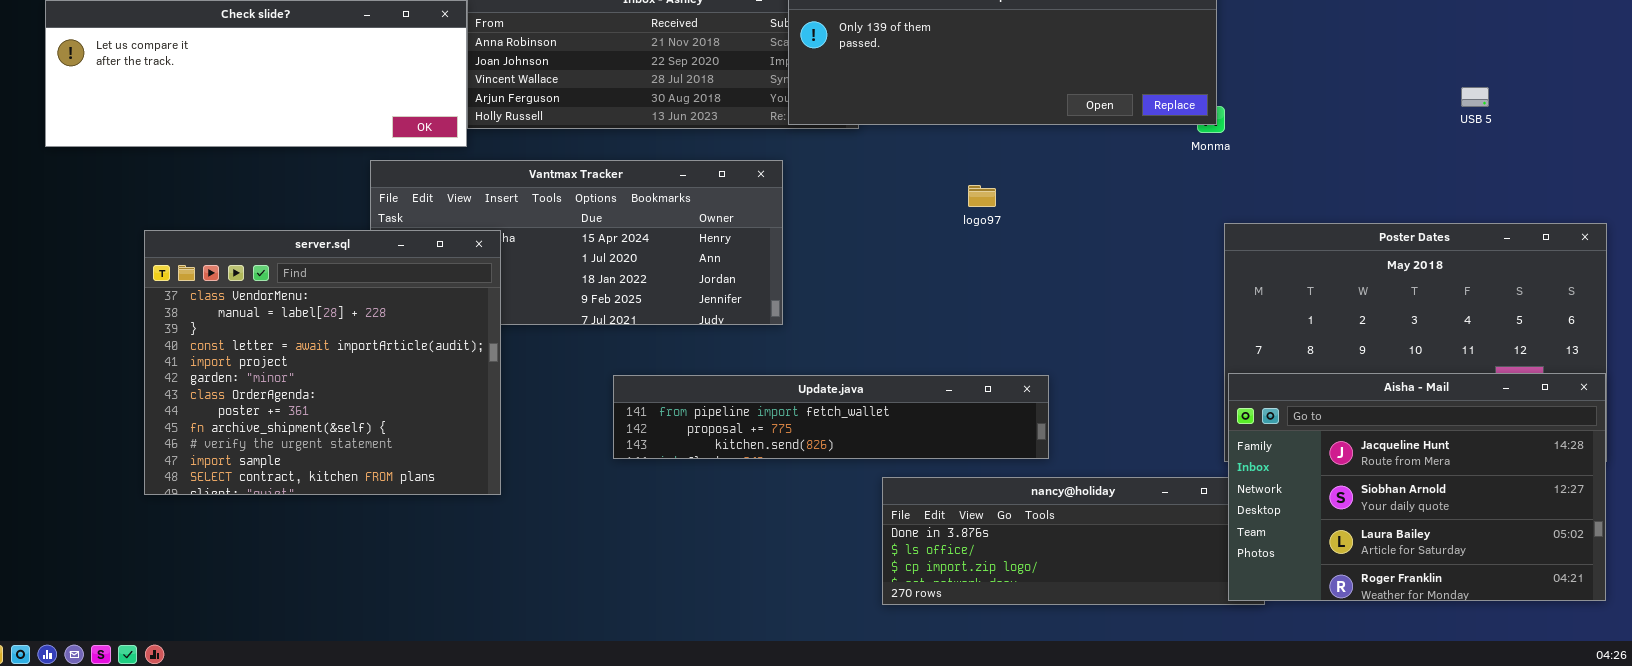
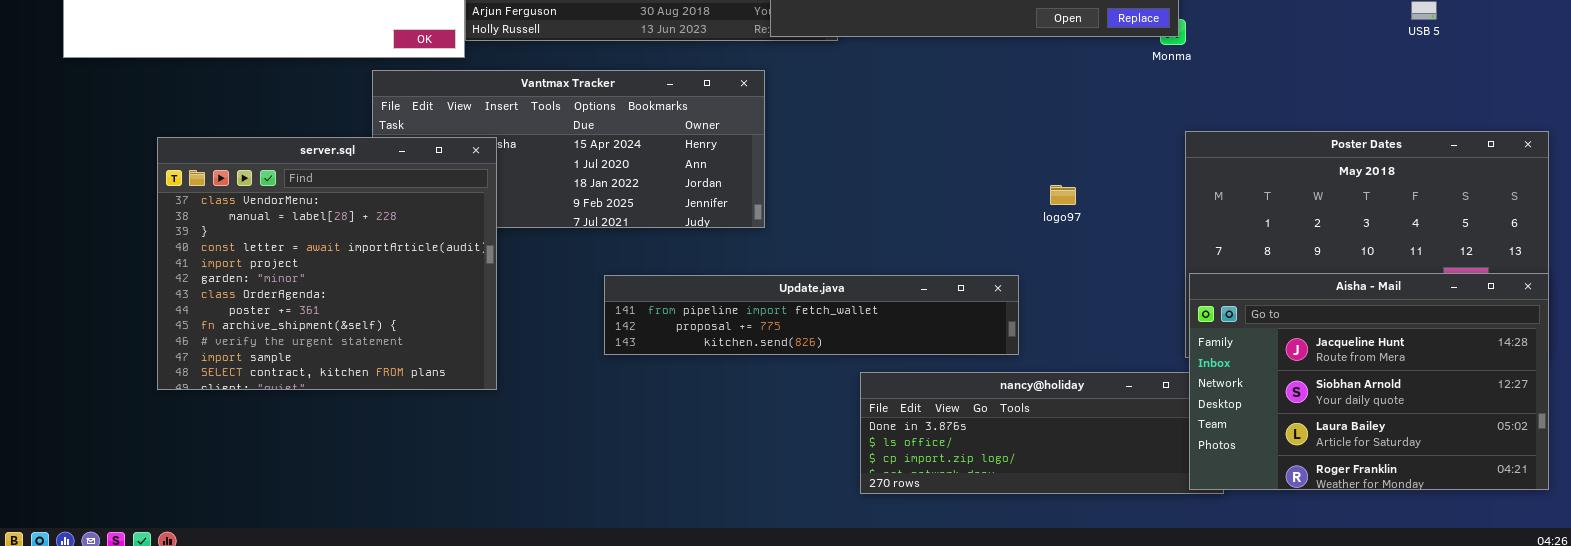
logo97: [968,185,996,207] -> [1050,185,1076,205], moved

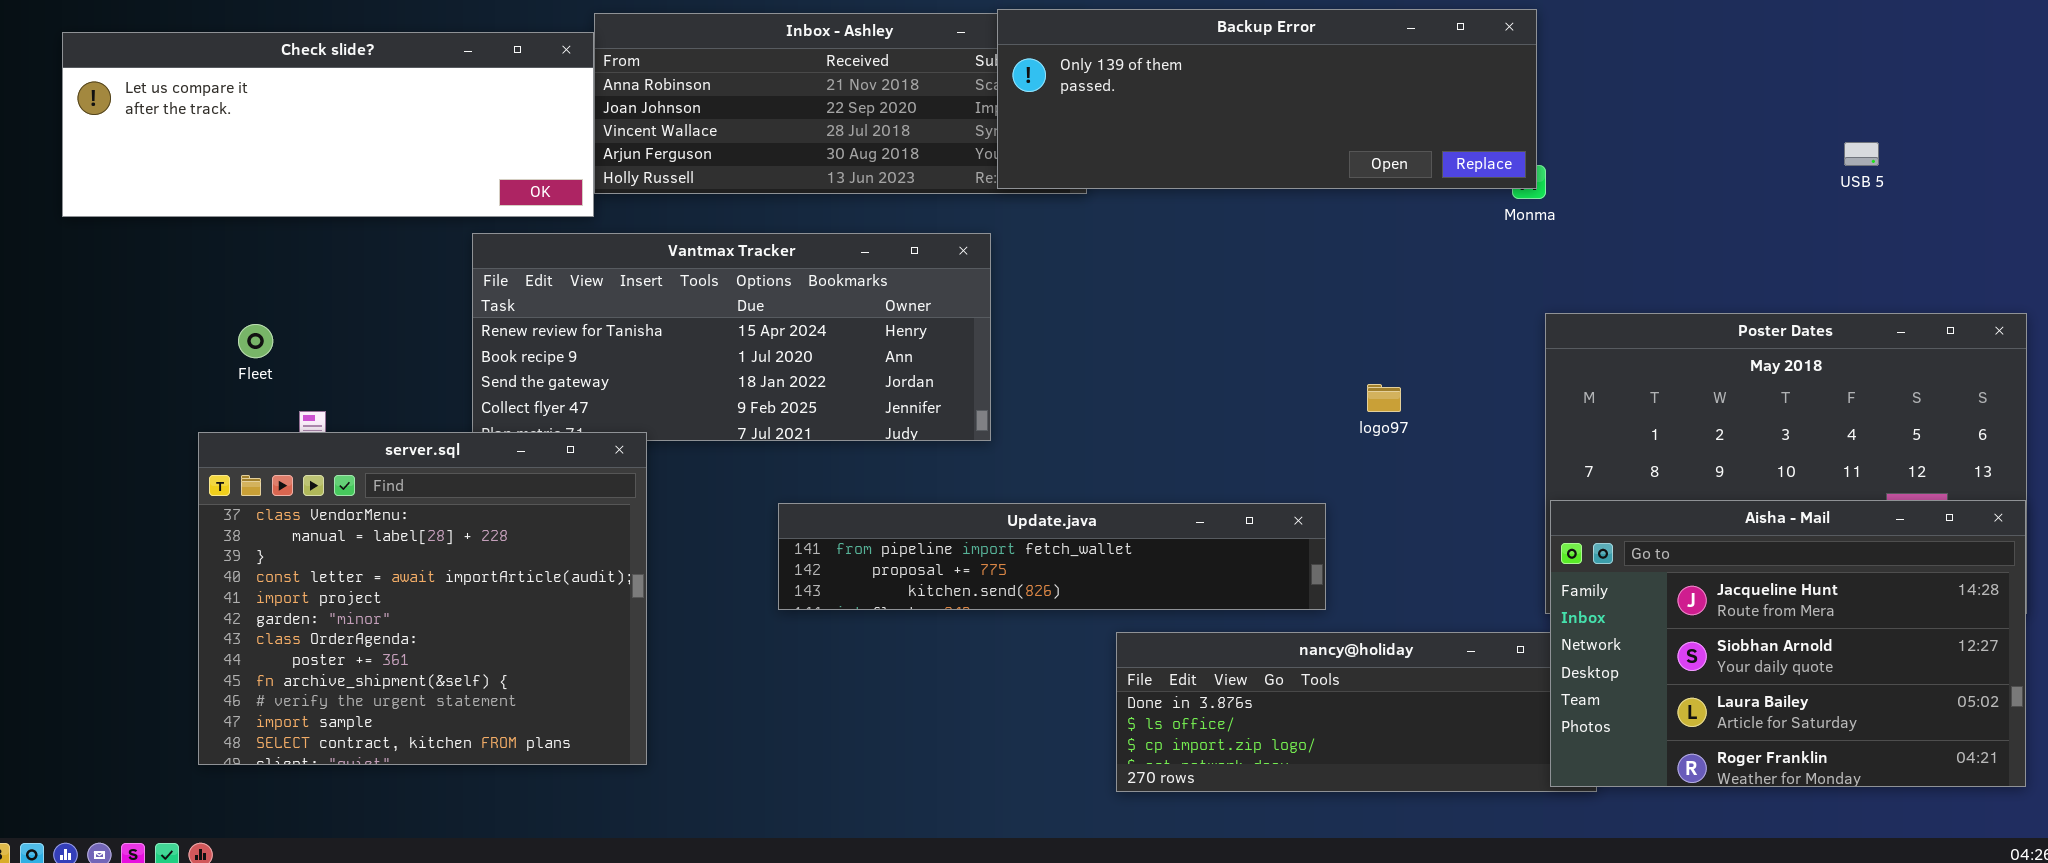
server.sql: [157,137,497,390] -> [198,432,647,765], moved

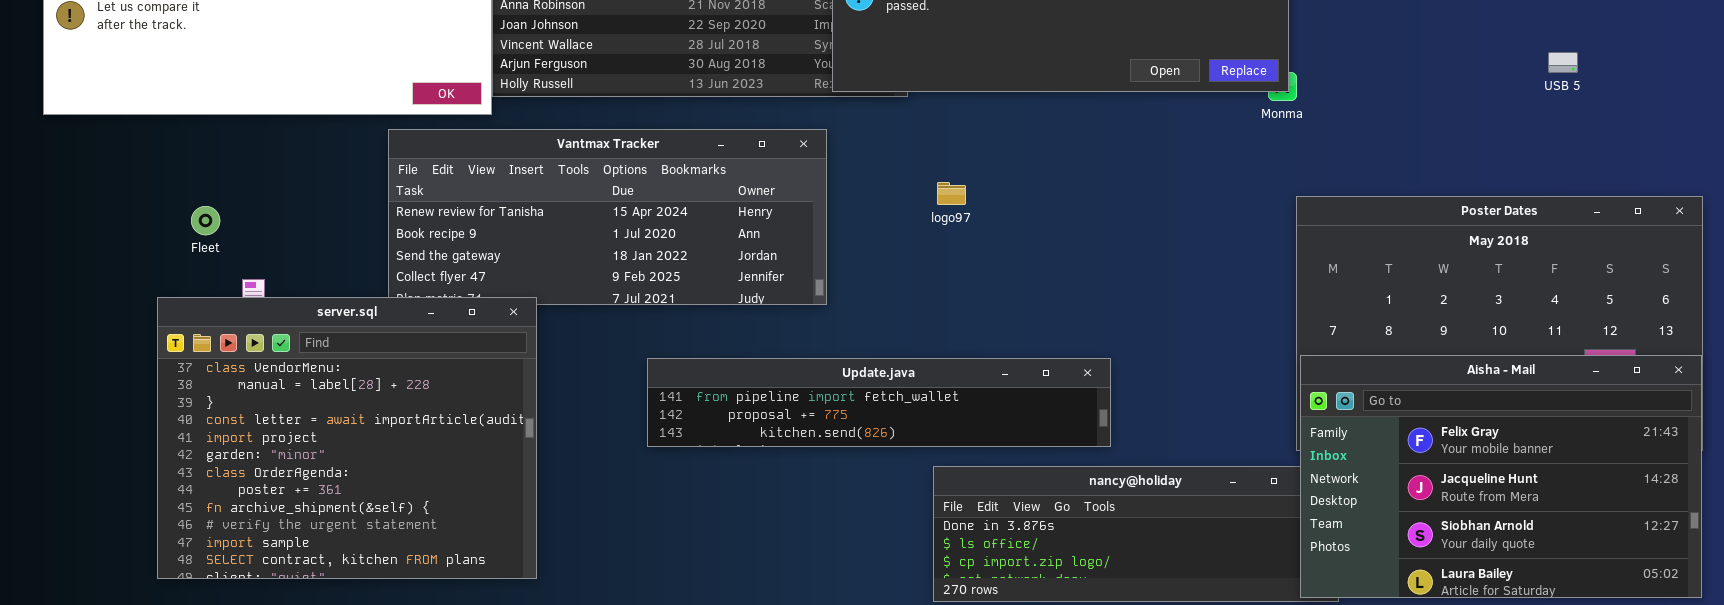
logo97: [1367,384,1401,412] -> [937,182,966,205], moved
Aisha - Mail: [1550,500,2026,787] -> [1300,355,1702,598], scrolled up 1 row

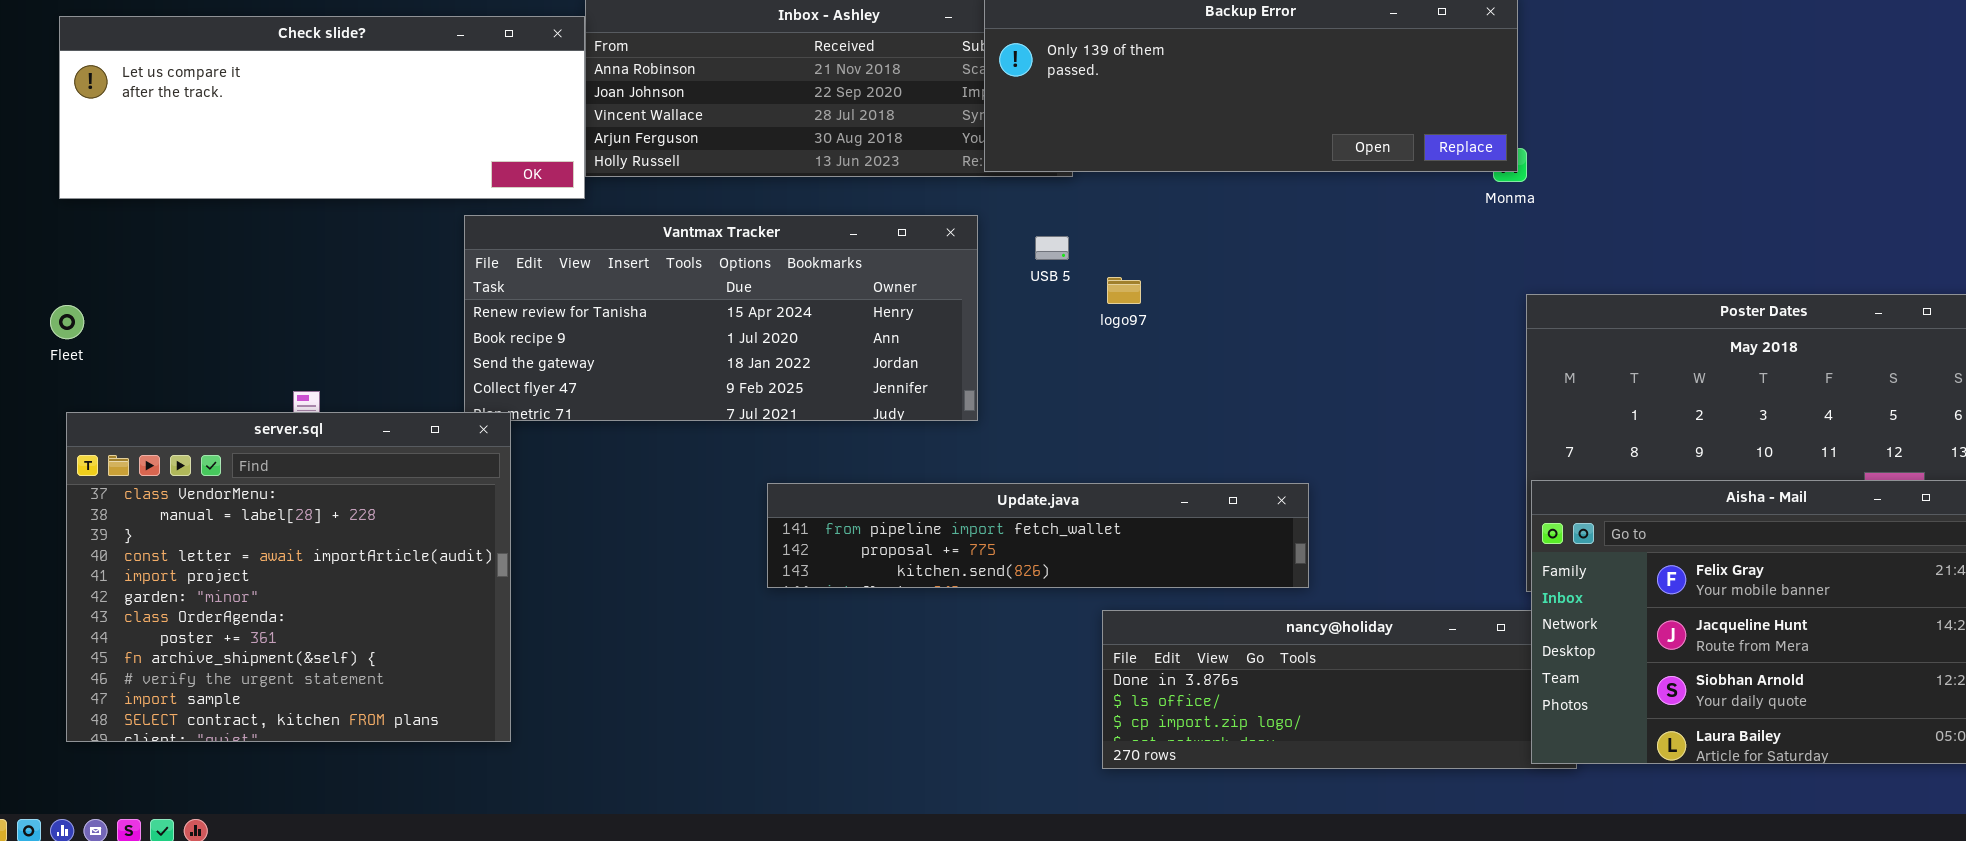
USB 5: [1548,52,1578,73] -> [1035,236,1069,260], moved
Fleet: [191,206,220,235] -> [50,305,84,339], moved
server.sql: [157,297,537,579] -> [66,412,511,742], moved

